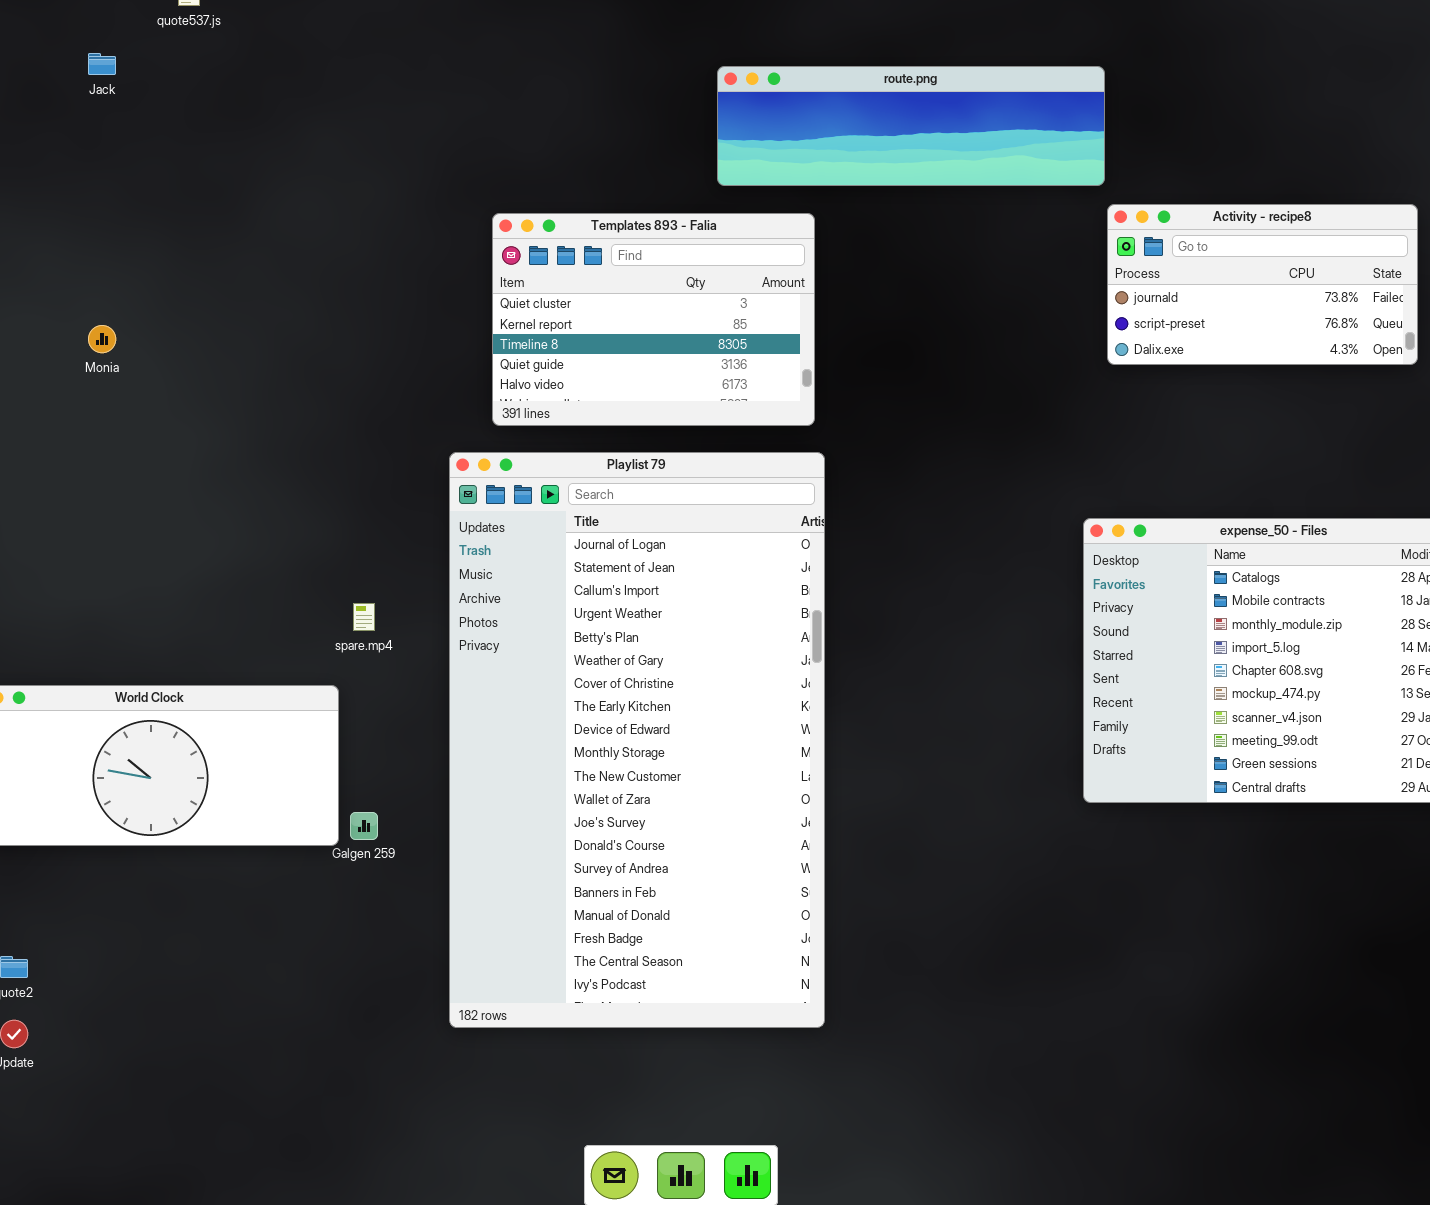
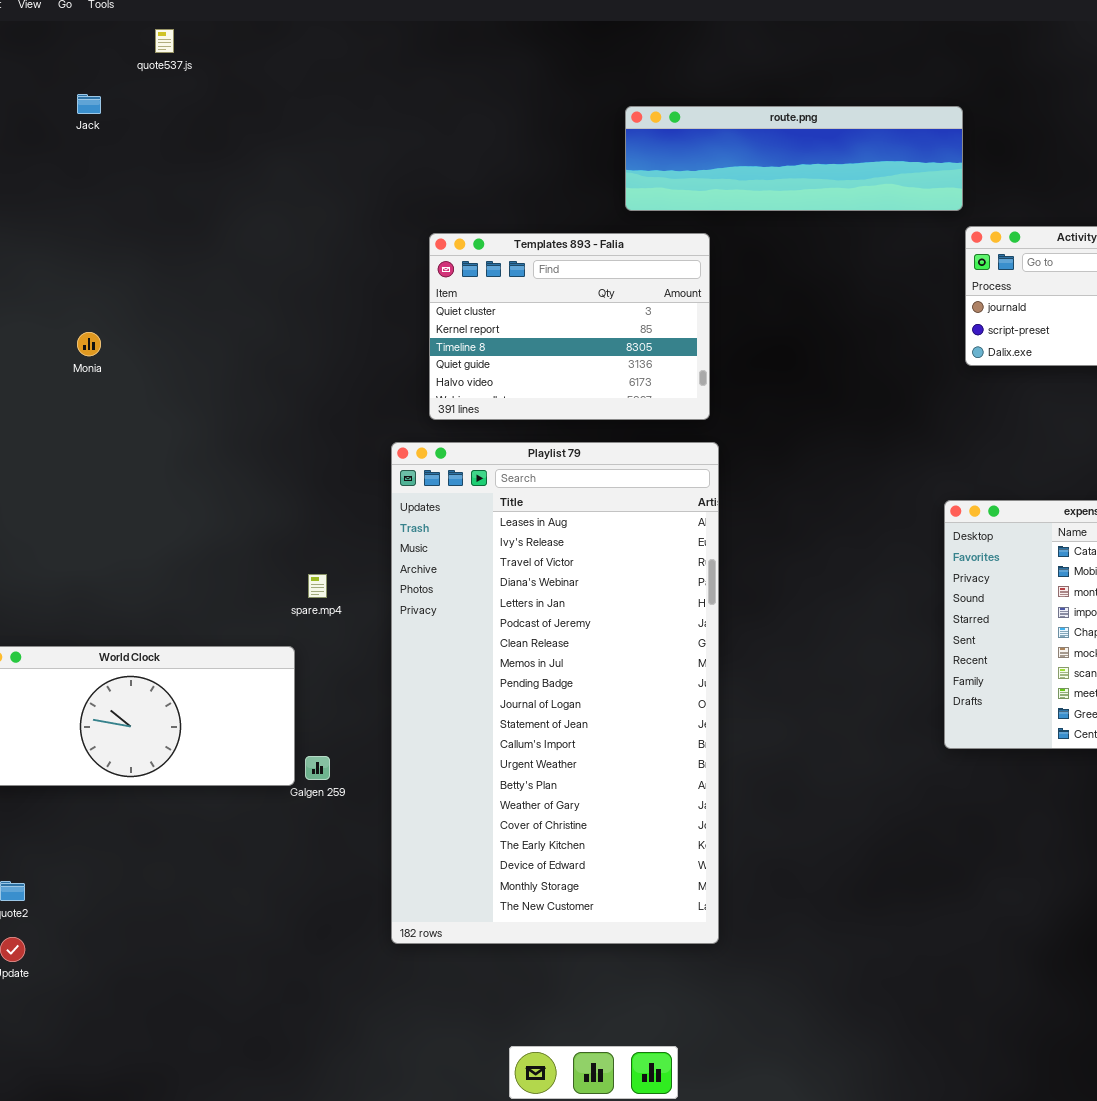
Playlist 79: [449,452,825,1028] -> [391,442,719,944], scrolled up 9 rows

